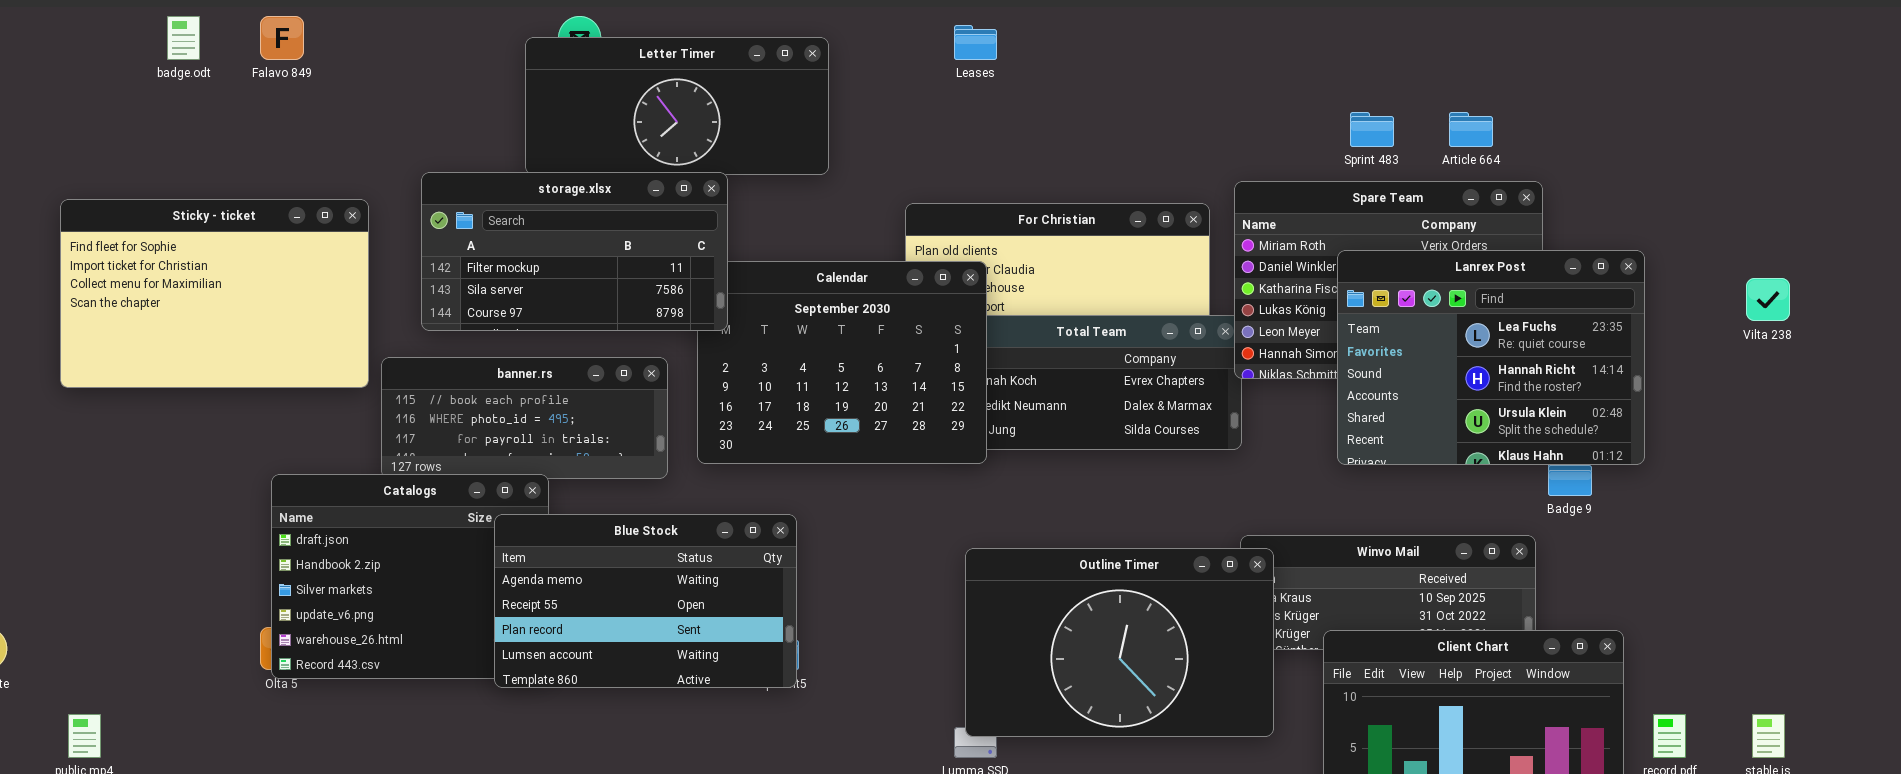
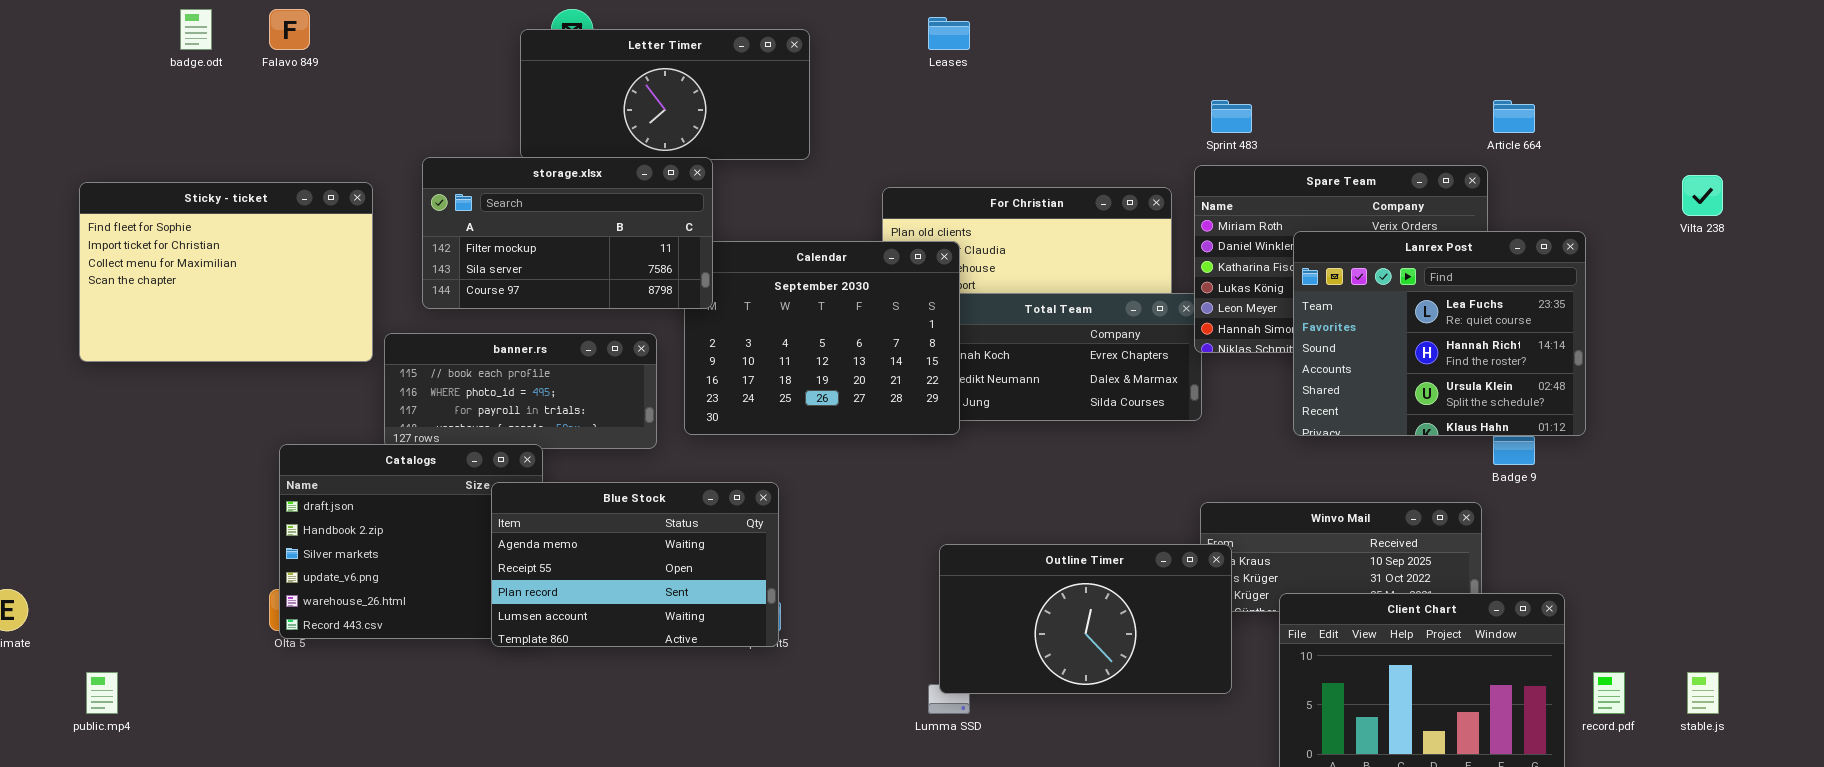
Sprint 483: [1350,112,1394,147] -> [1211,100,1252,133], moved
Article 664: [1449,112,1493,147] -> [1493,100,1535,133], moved
Vilta 238: [1746,278,1790,321] -> [1682,175,1723,216], moved
Outline Timer: [965,548,1274,737] -> [939,544,1232,694], resized

